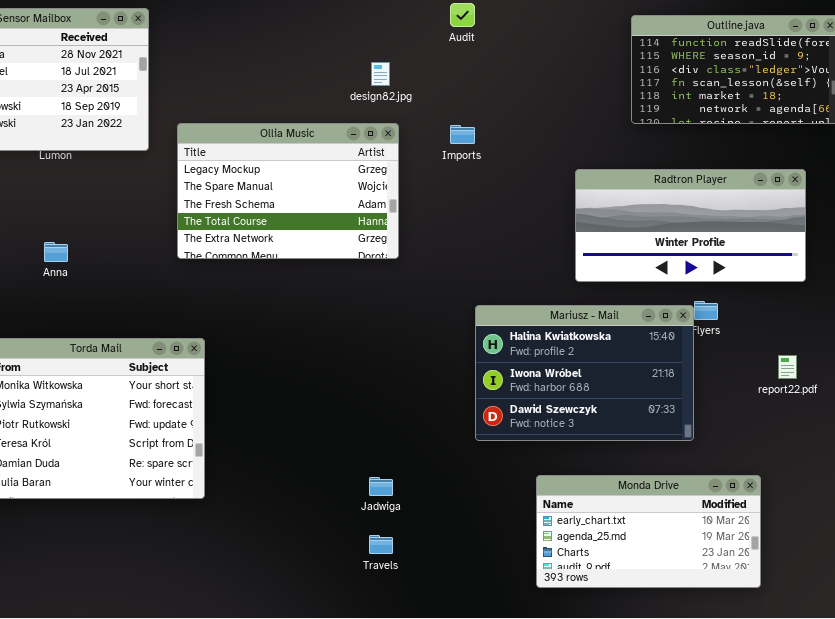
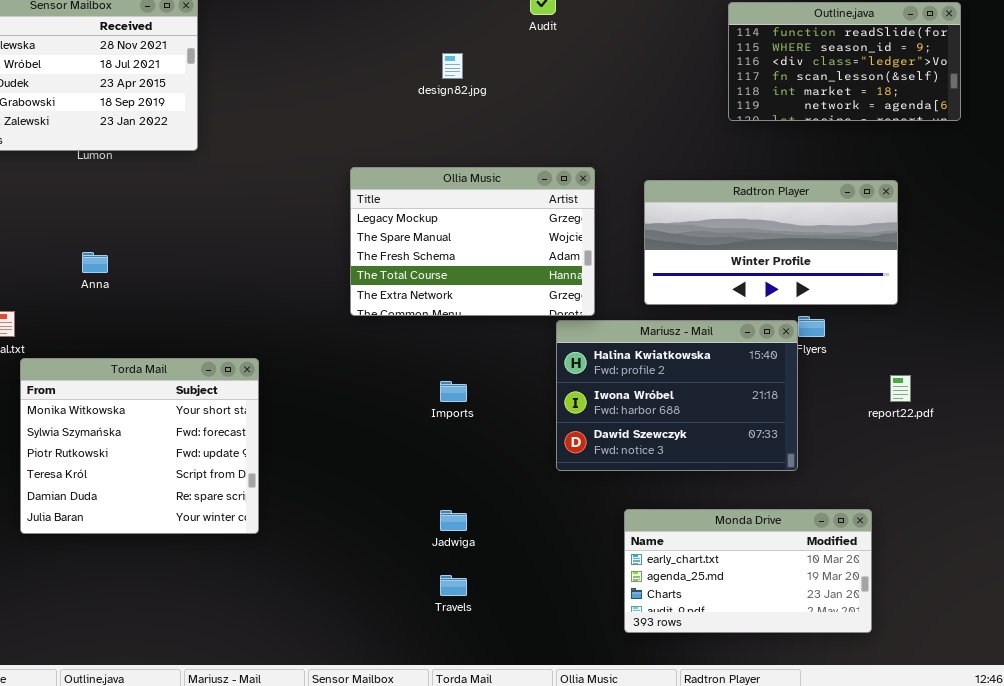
Ollia Music: [177,123,399,259] -> [350,167,595,316], moved
Imports: [450,125,475,144] -> [440,381,467,402], moved
Radtron Player: [575,169,806,282] -> [644,180,898,305], moved

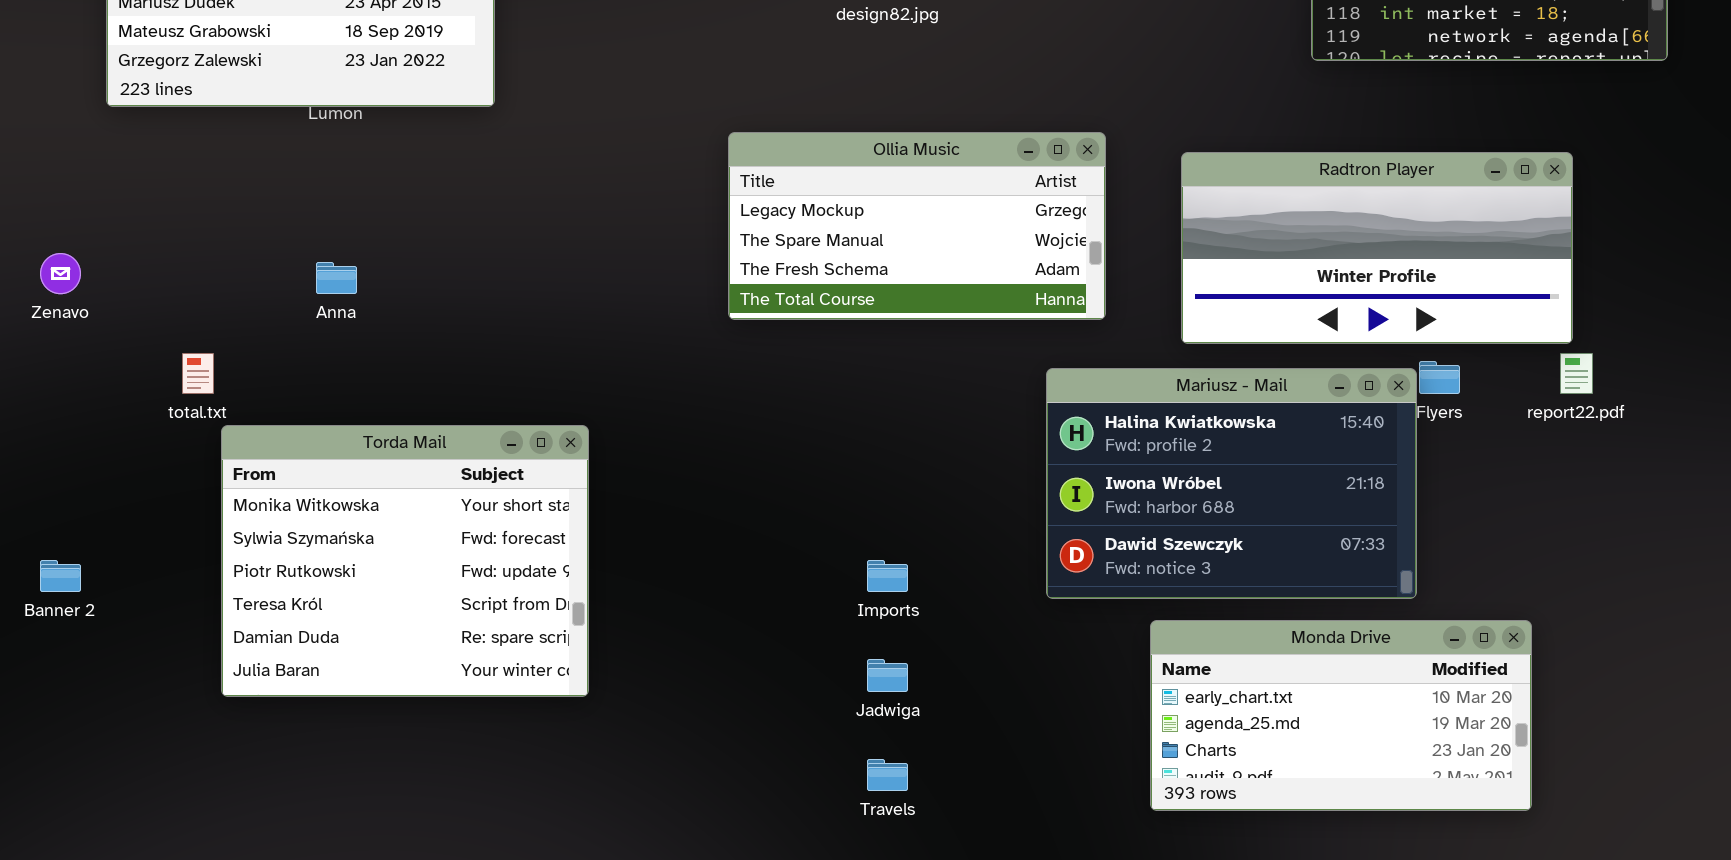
Ollia Music: [350,167,595,316] -> [728,132,1106,320], resized
report22.pdf: [890,375,911,402] -> [1560,353,1593,394], moved
Imports: [440,381,467,402] -> [867,560,908,592], moved
Monda Drive: [624,509,872,633] -> [1150,620,1532,811], moved

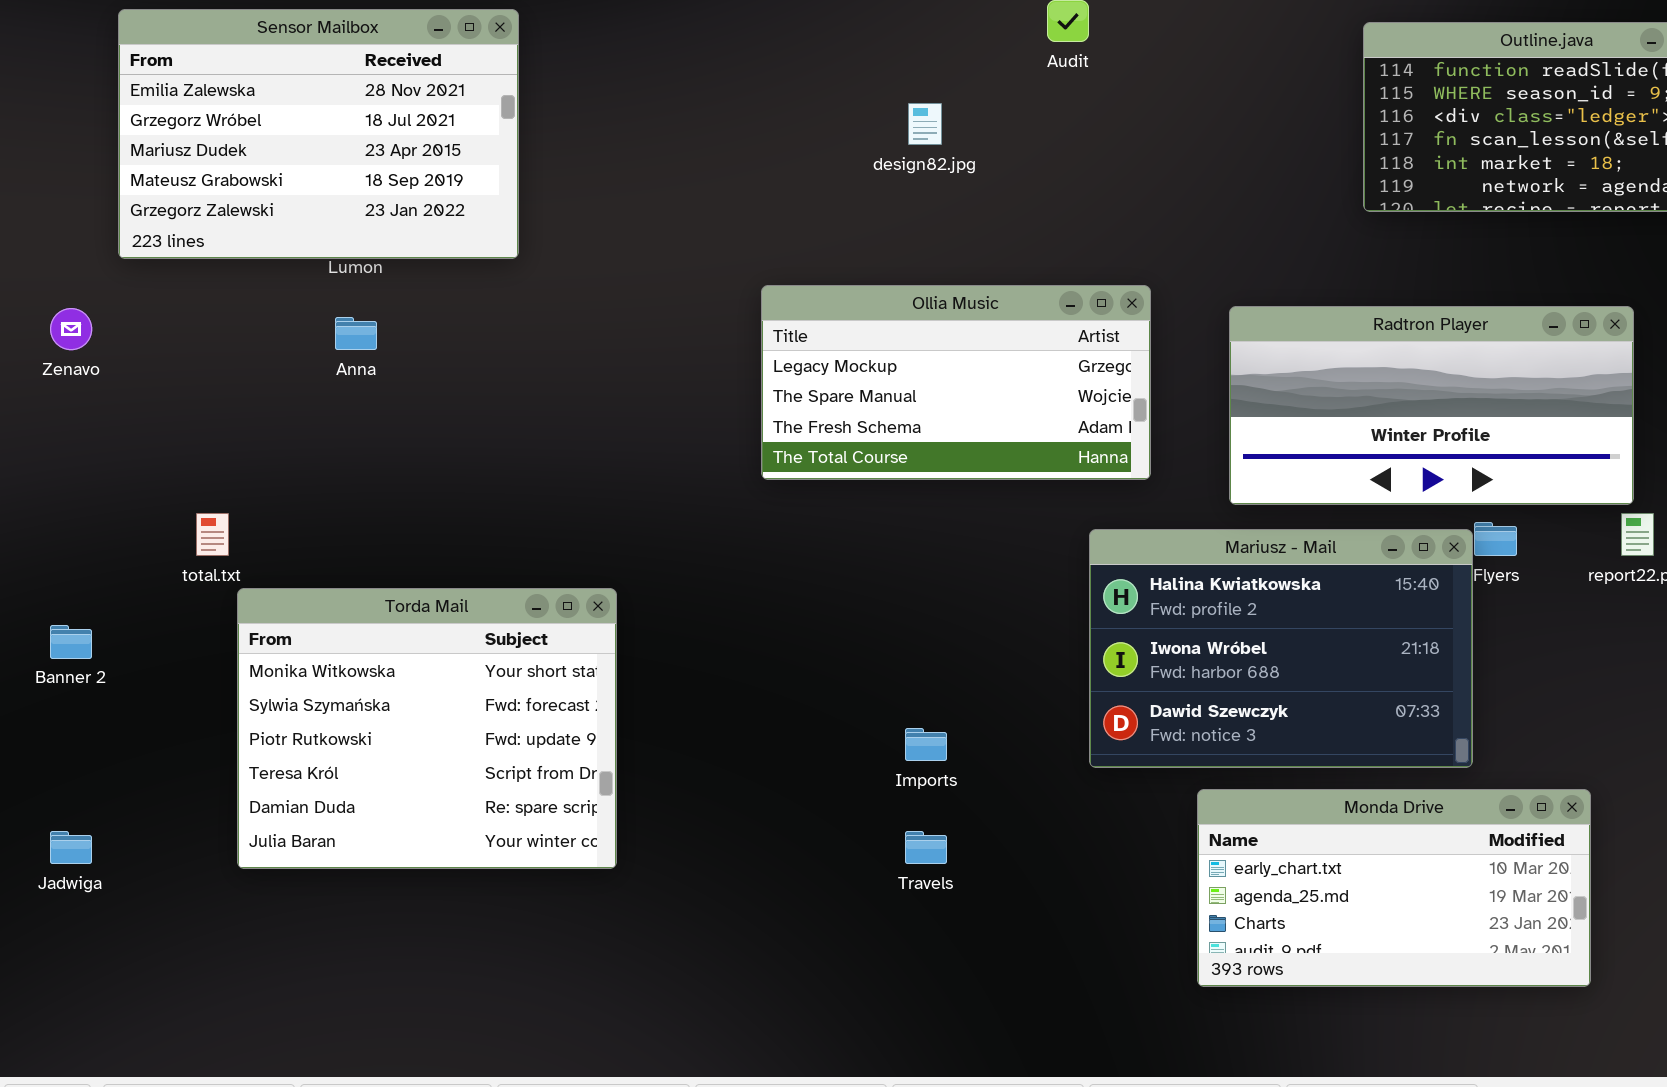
Zenavo: [40,253,81,294] -> [50,308,92,350], moved
Anna: [316,262,357,294] -> [335,317,377,350], moved
Banner 2: [40,560,81,592] -> [50,625,92,659], moved
Jadwiga: [867,659,908,692] -> [50,831,92,864], moved
Travels: [867,759,908,791] -> [905,831,947,864], moved

